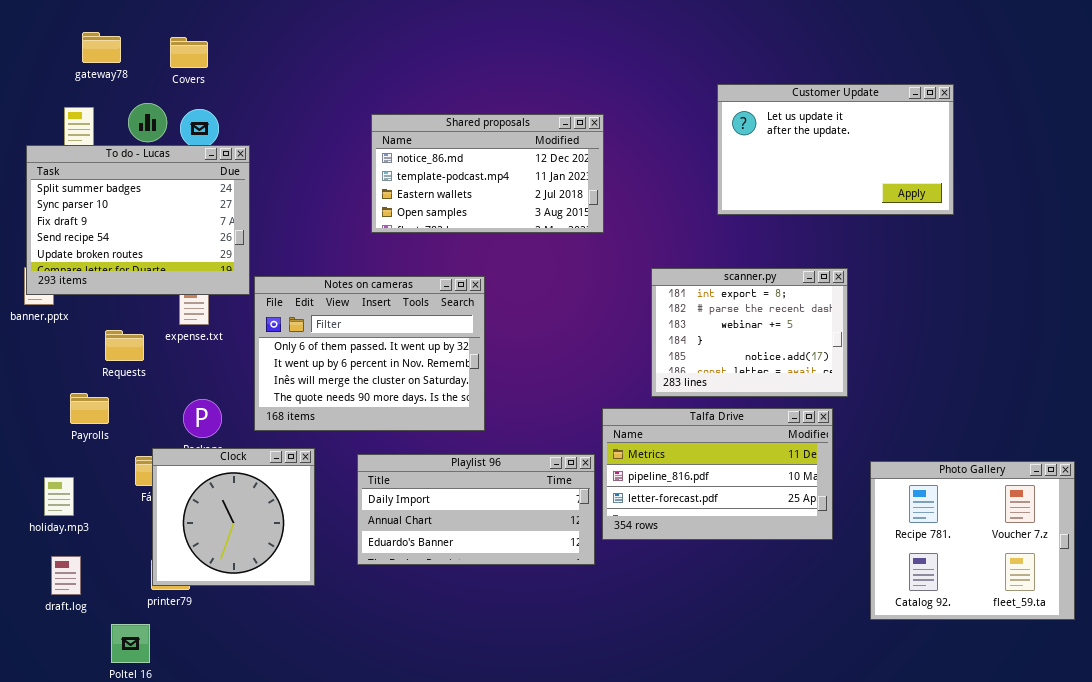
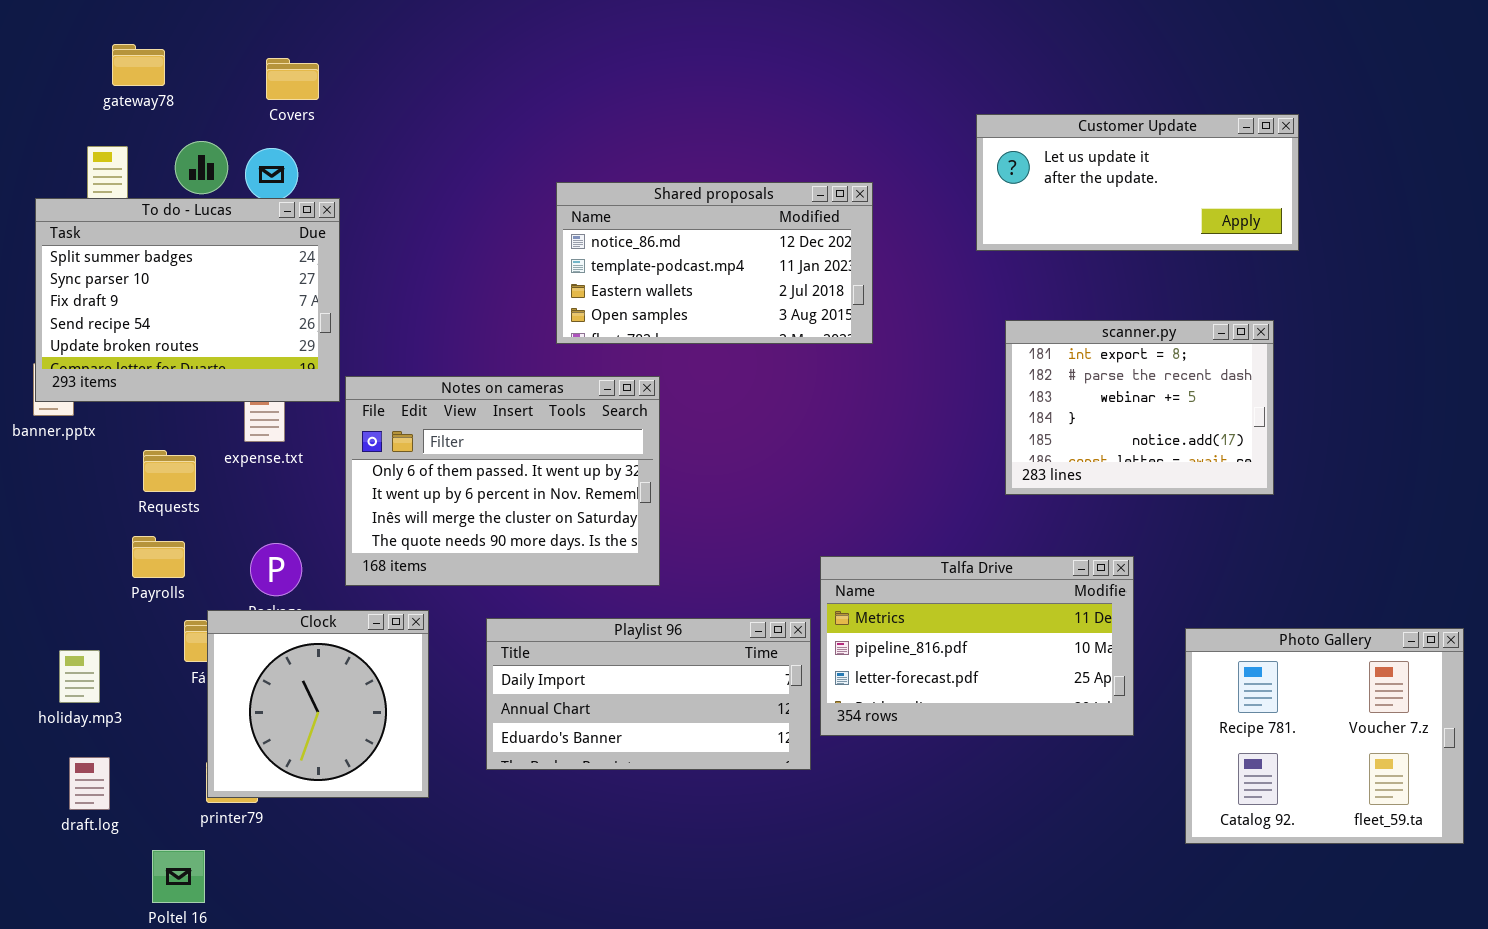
Covers: [170,37,208,68] -> [266,58,319,100], moved
Customer Update: [717,84,954,215] -> [976,114,1299,251], resized
Shared proposals: [371,114,604,233] -> [556,182,873,344], moved
scanner.py: [651,268,848,397] -> [1005,320,1274,495], moved
Payrolls: [70,393,109,424] -> [132,536,185,578], moved

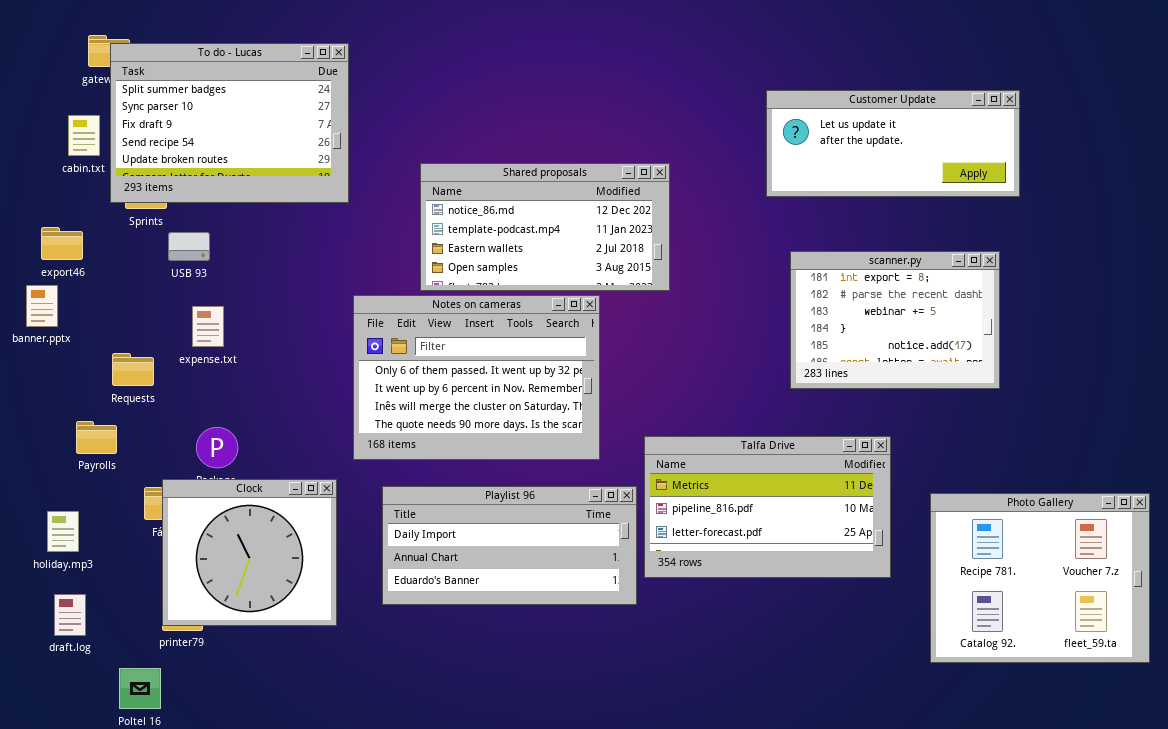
Shared proposals: [556,182,873,344] -> [420,163,670,291], moved
To do - Lucas: [35,198,340,402] -> [110,43,349,203], moved
Notes on cameras: [345,376,660,586] -> [353,295,600,460], moved
Payrolls: [132,536,185,578] -> [76,421,117,454], moved

